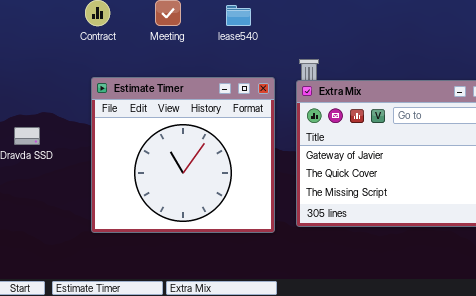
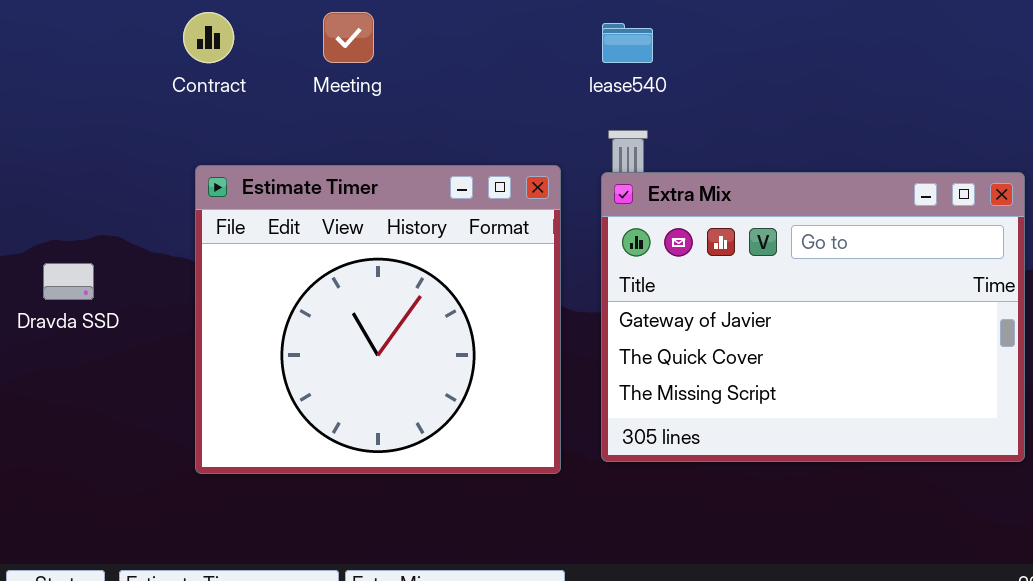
lease540: [226,5,251,26] -> [602,23,653,63], moved

